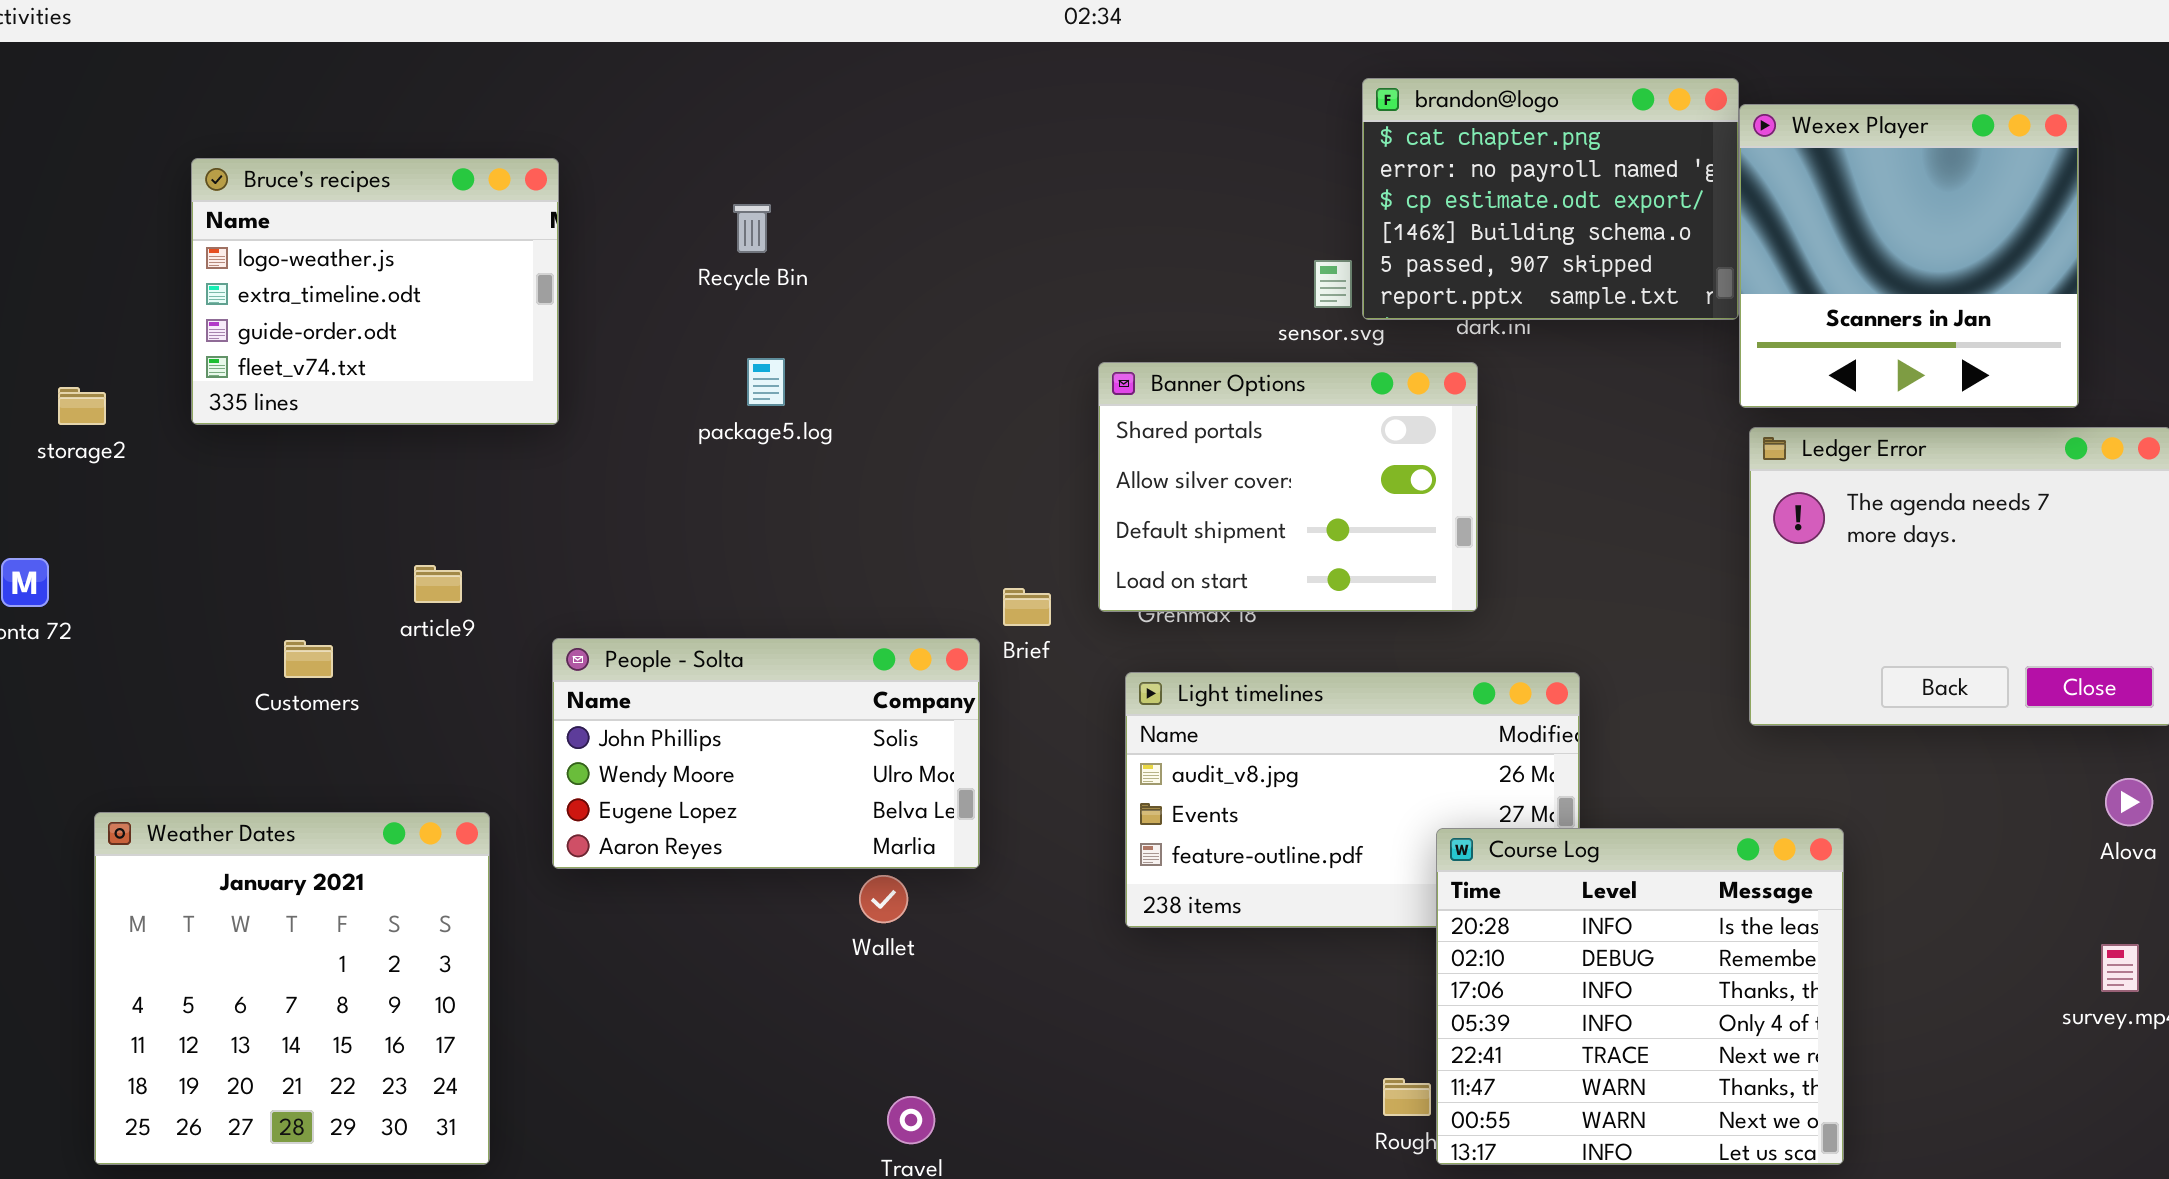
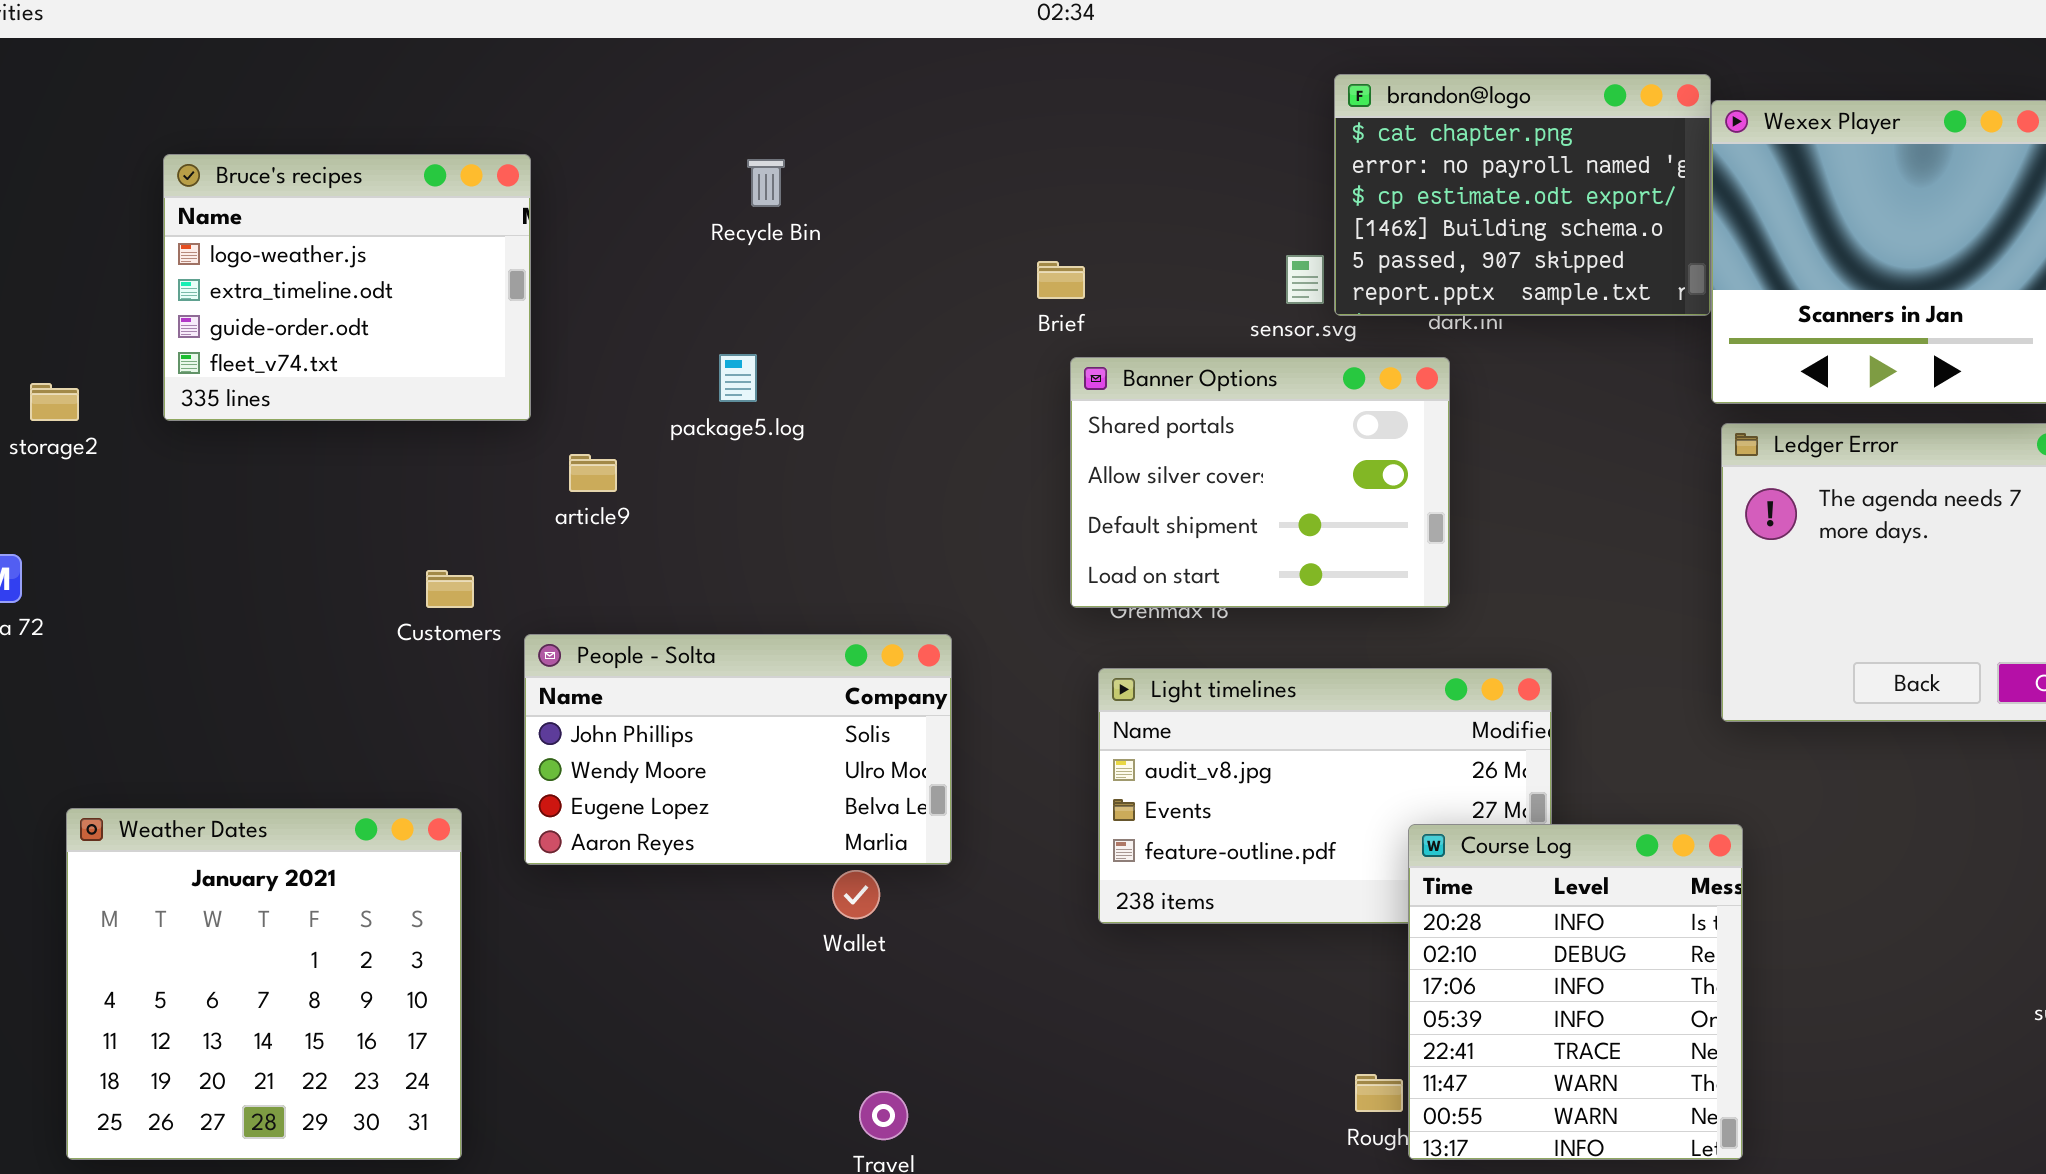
Recycle Bin: [733,204,771,253] -> [747,159,785,207], moved
article9: [414,565,462,603] -> [569,454,617,492], moved
Brief: [1003,588,1051,626] -> [1037,261,1085,299], moved
Customers: [284,640,333,678] -> [426,570,474,608], moved
Course Log: [1436,828,1844,1165] -> [1408,824,1743,1160], resized

